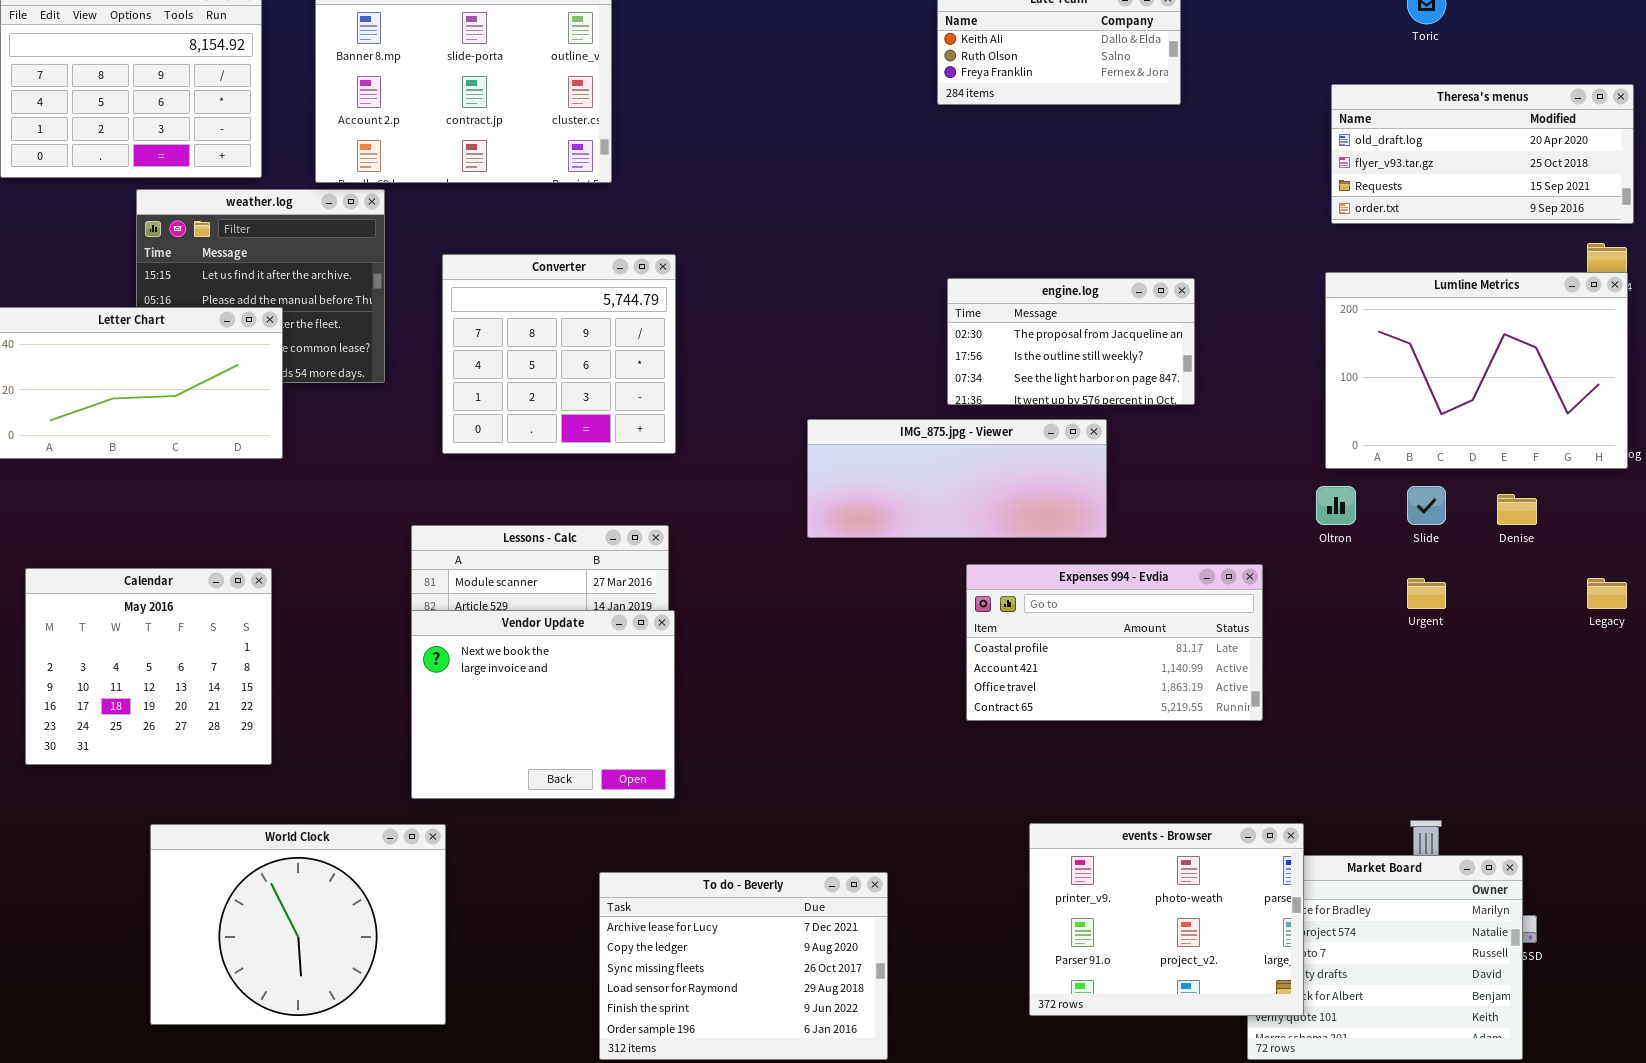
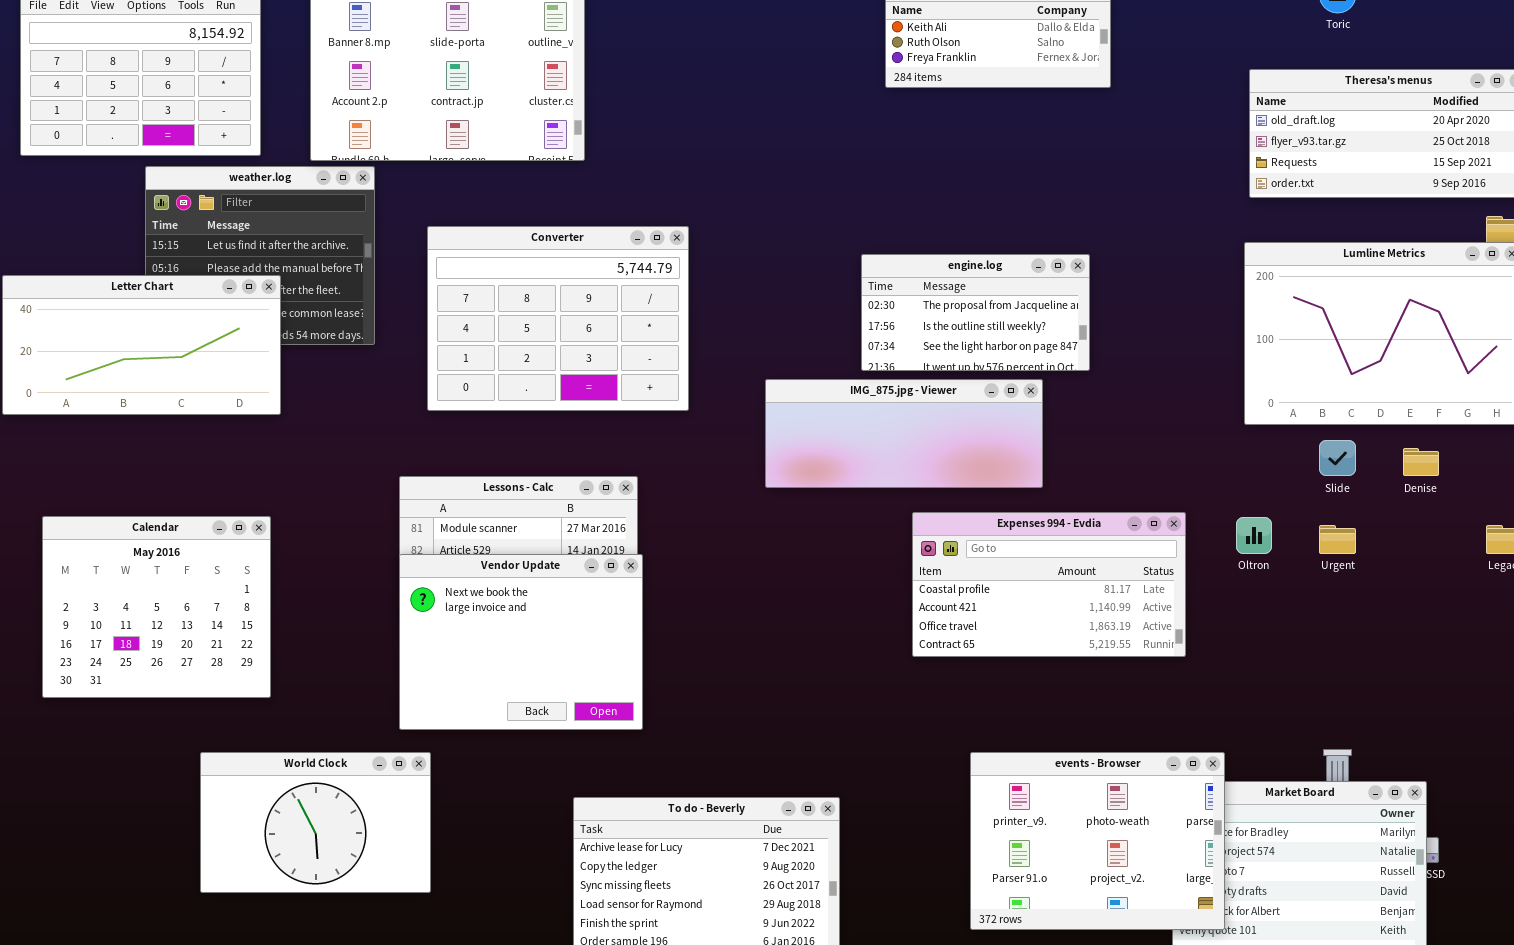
Converter: [442,254,676,454] -> [427,226,689,411], resized
engine.log: [947,278,1195,405] -> [861,254,1090,371], moved
Oltron: [1316,486,1356,525] -> [1236,517,1272,554], moved
World Clock: [150,824,446,1025] -> [200,752,431,893], resized

